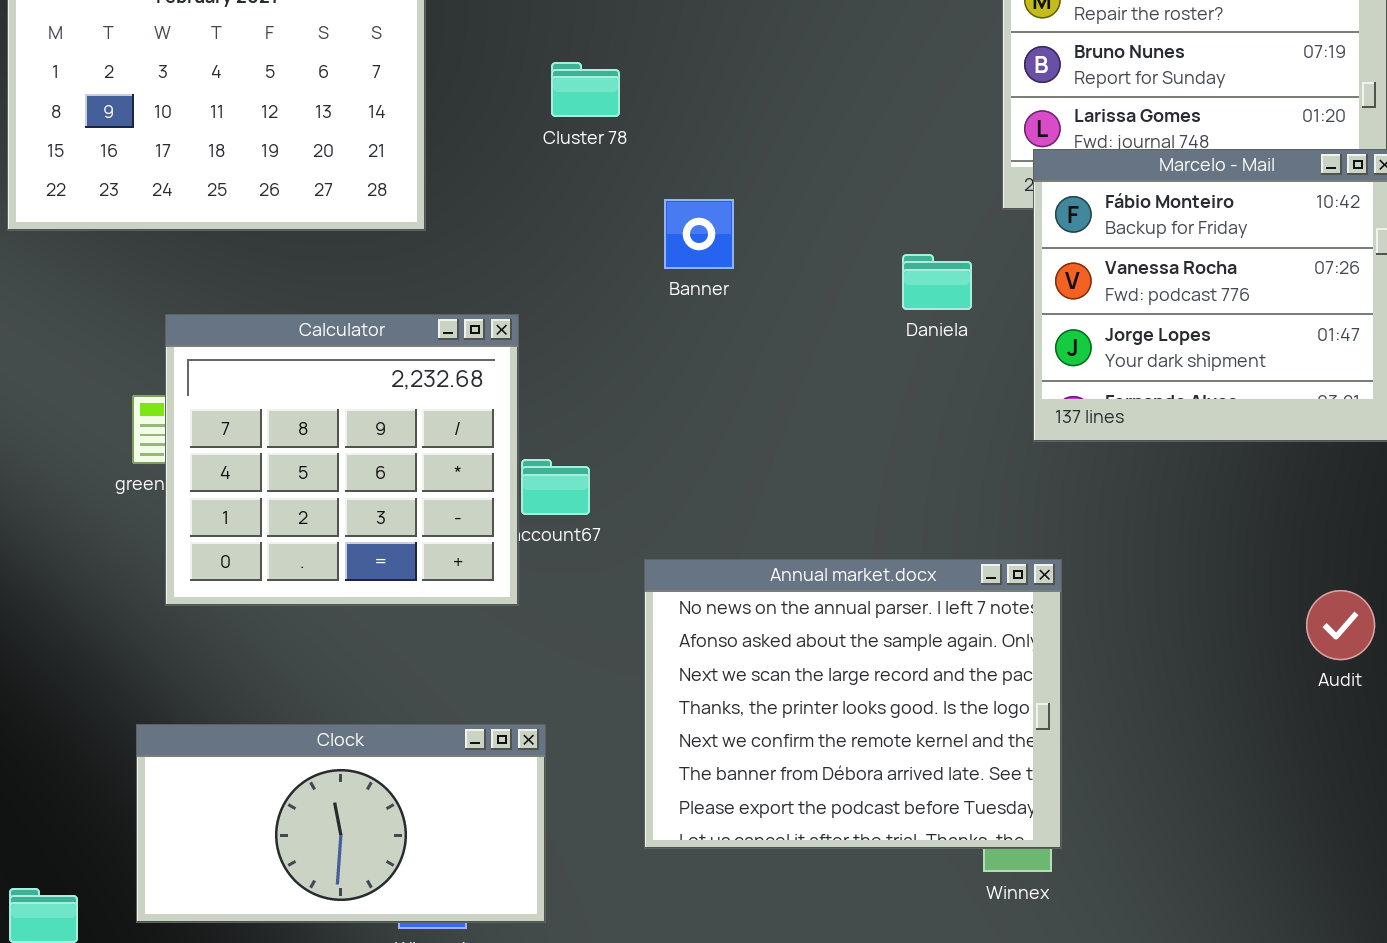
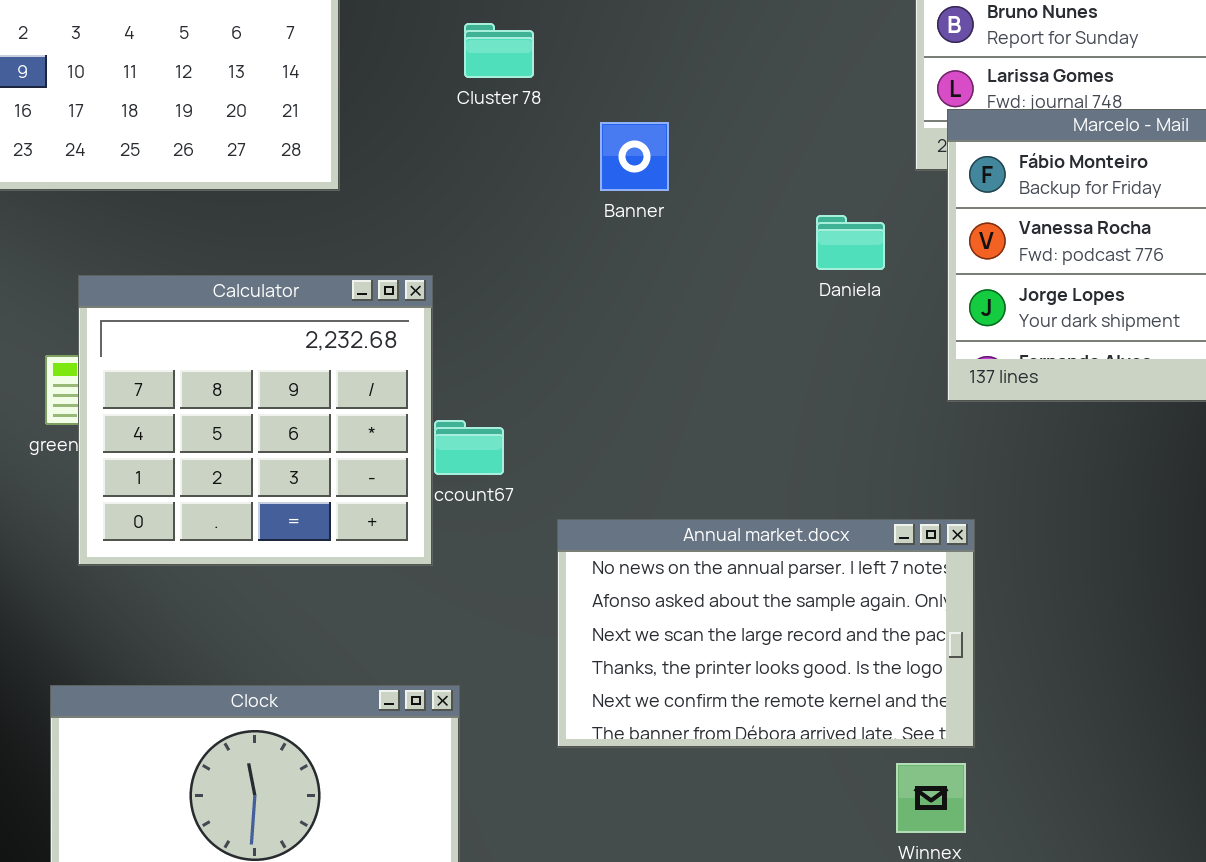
Banner: [664,199,734,269] -> [600,122,669,191], moved
Annual market.docx: [644,559,1062,849] -> [557,519,975,748], resized

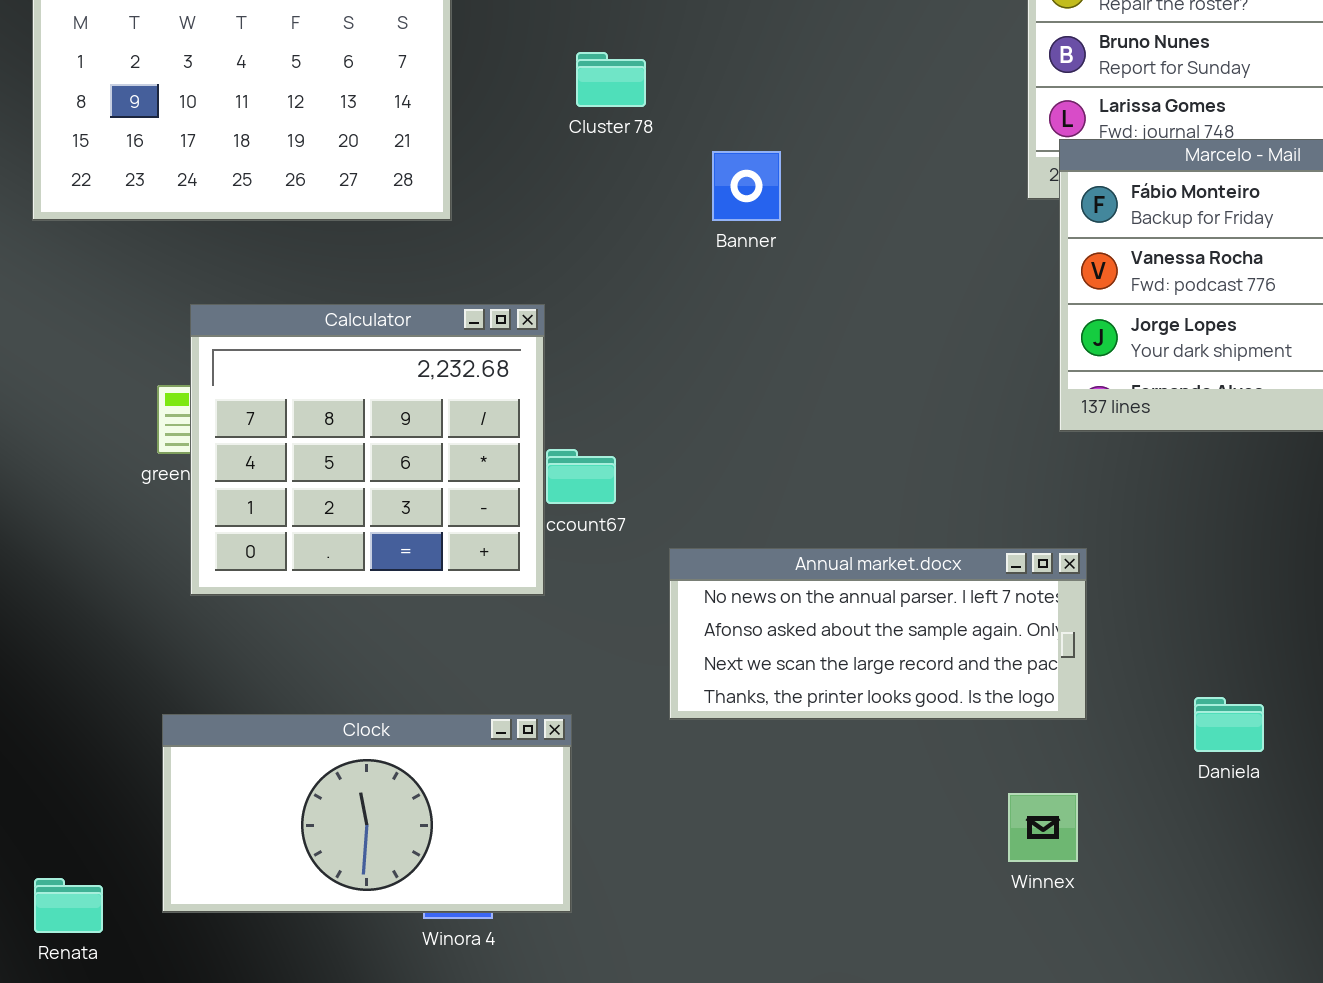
Daniela: [816,215,885,270] -> [1194,697,1264,752], moved
Annual market.docx: [557,519,975,748] -> [669,548,1087,720], resized

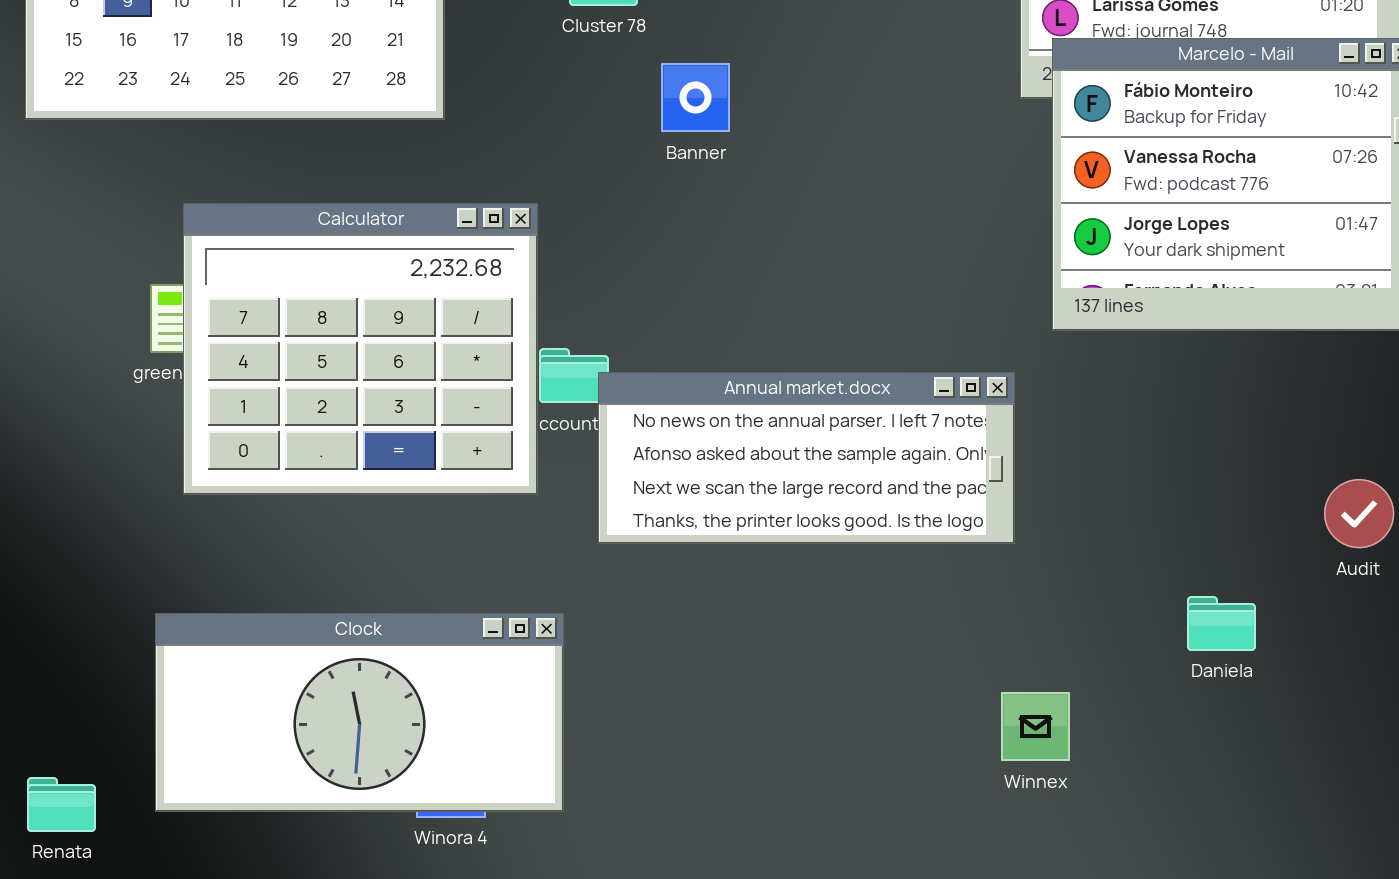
Banner: [712,151,781,221] -> [661,63,730,132], moved
Annual market.docx: [669,548,1087,720] -> [598,372,1015,544], moved

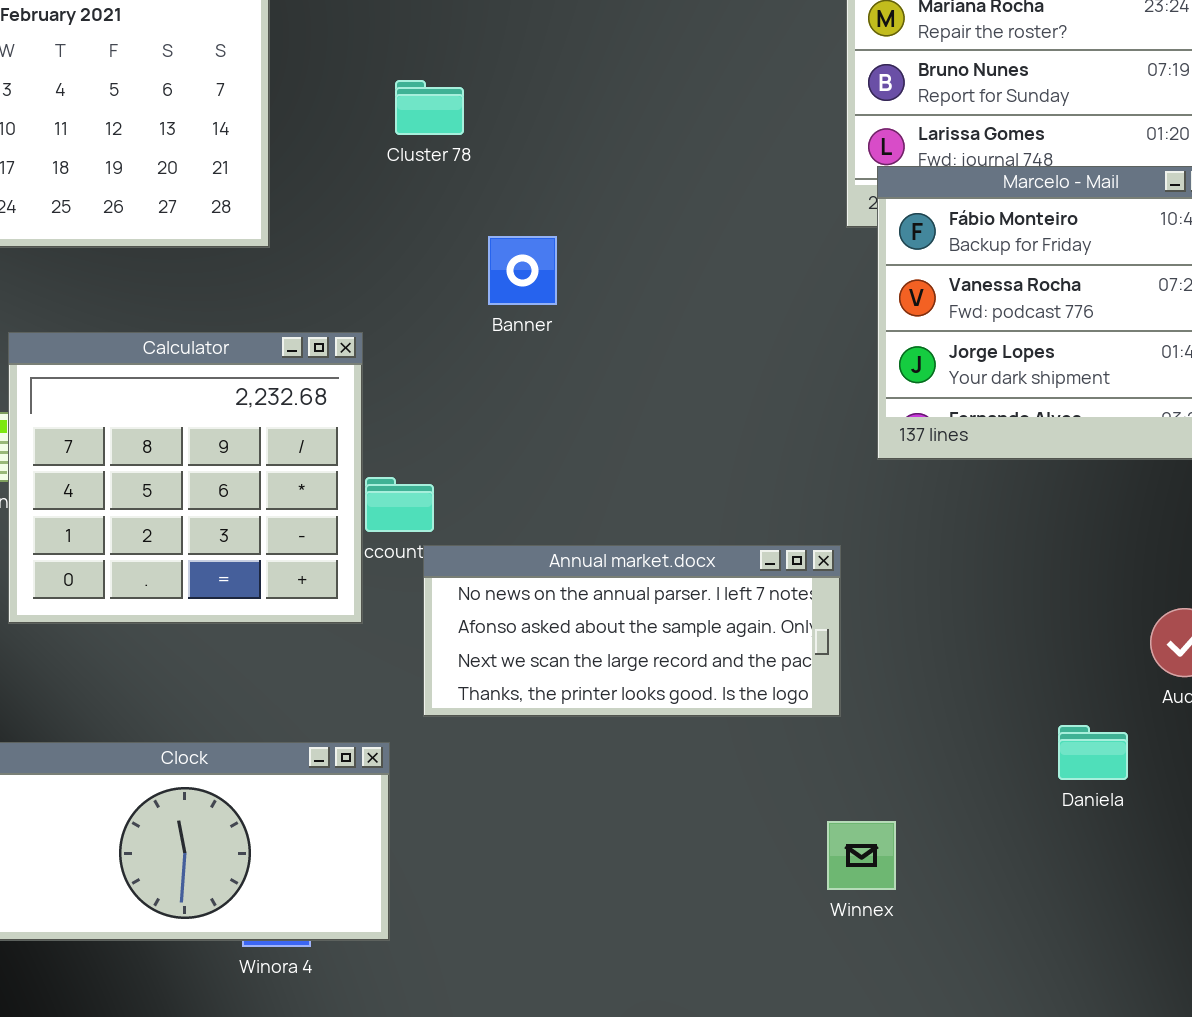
Banner: [661,63,730,132] -> [488,236,557,305], moved
Annual market.docx: [598,372,1015,544] -> [423,545,841,717], moved
Daniela: [1187,596,1256,651] -> [1058,725,1128,780], moved

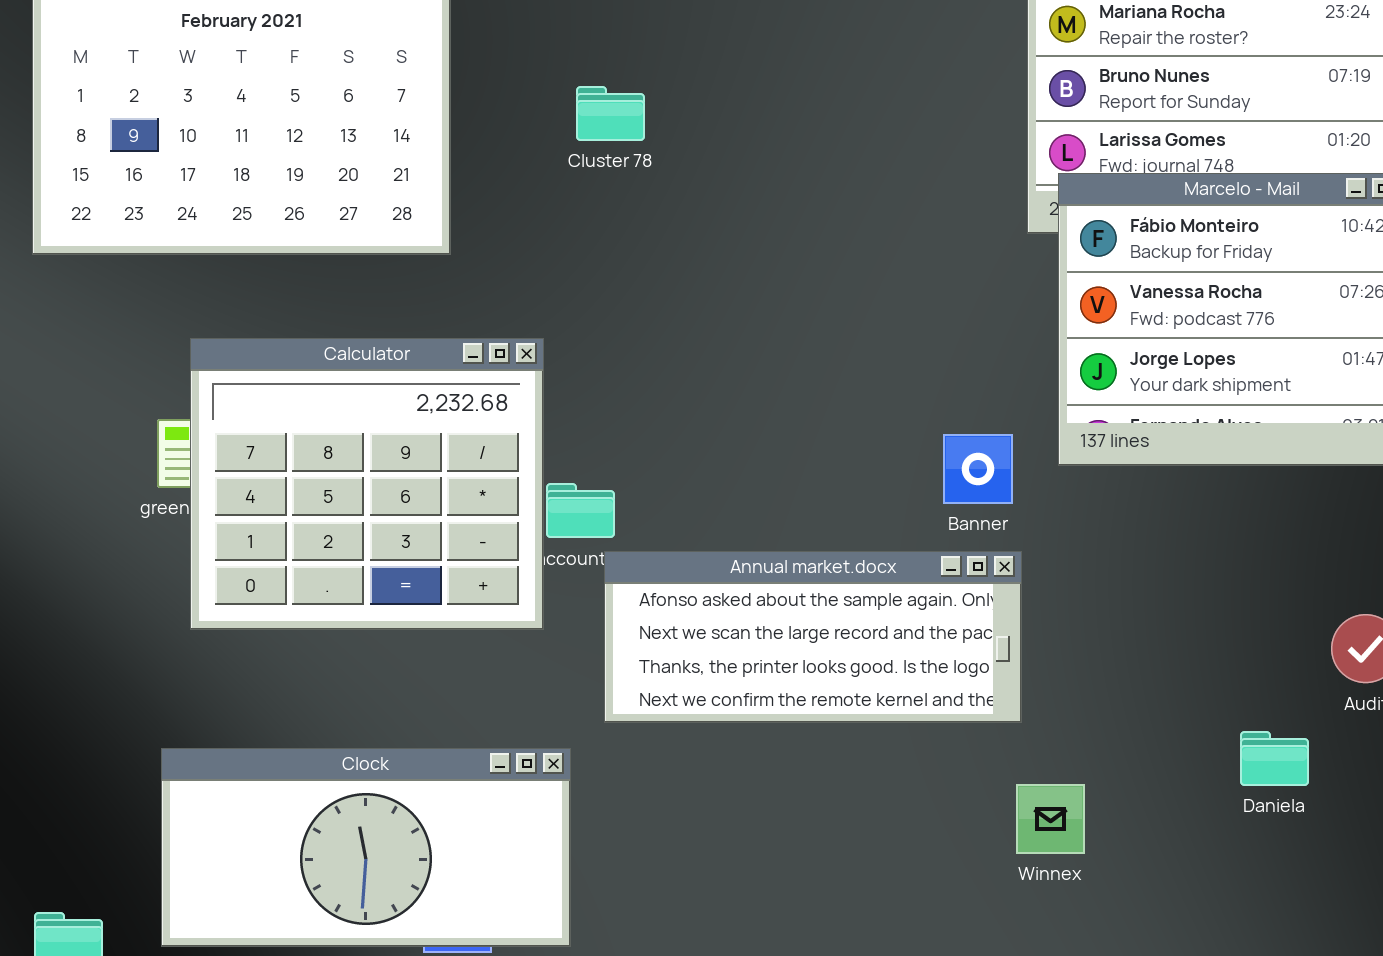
Banner: [488,236,557,305] -> [943,434,1013,504], moved
Annual market.docx: [423,545,841,717] -> [604,551,1022,723], scrolled down 1 row
Winnex: [827,821,896,890] -> [1016,784,1085,854], moved

